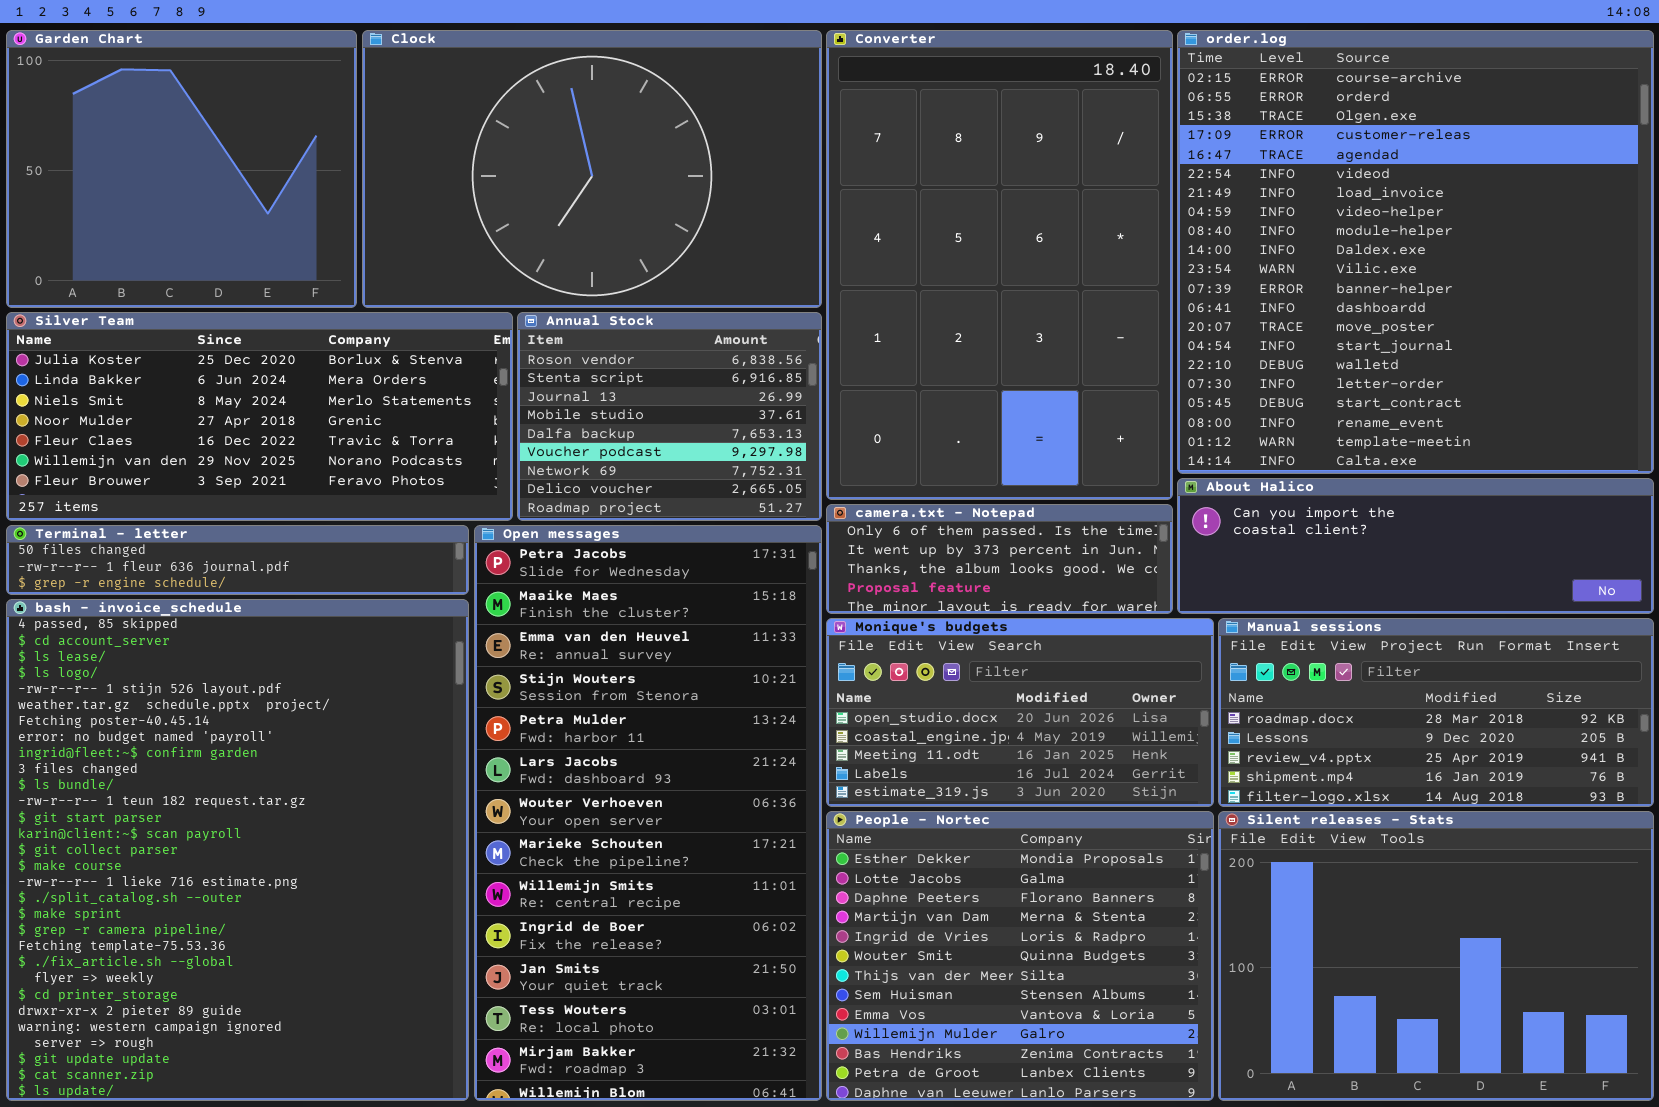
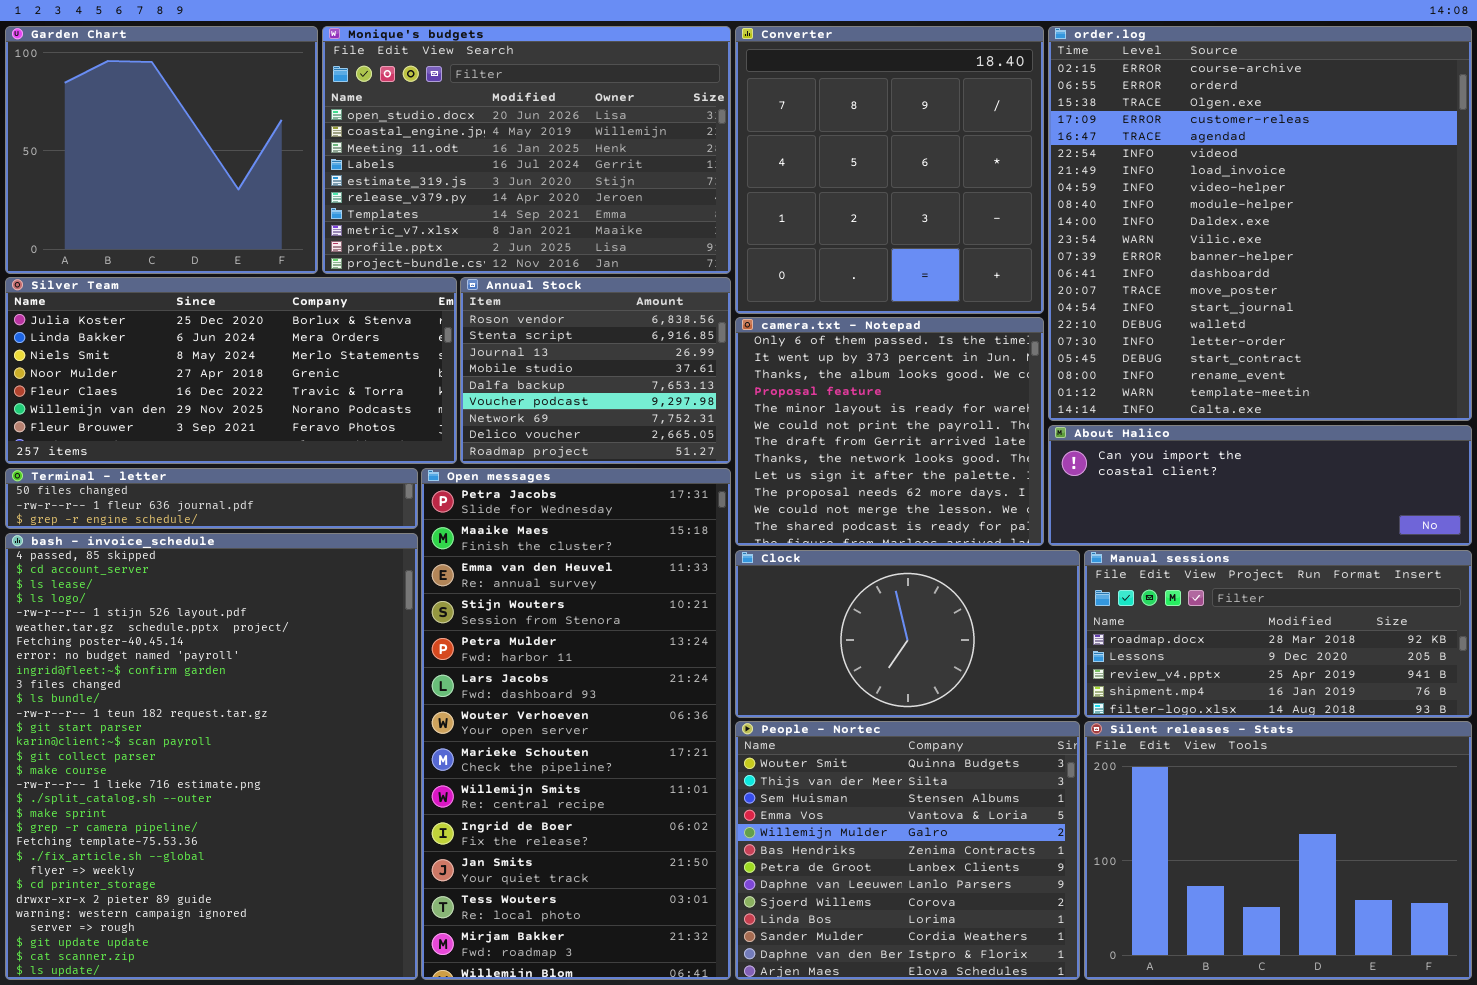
Clock: [362,30,822,308] -> [735,550,1080,718], moved, resized
Converter: [826,30,1173,500] -> [735,26,1044,314], resized
camera.txt - Notepad: [826,504,1173,614] -> [735,317,1044,546], resized
Monique's budgets: [826,618,1214,807] -> [322,26,731,274], moved, resized
People - Nortec: [826,811,1214,1101] -> [735,721,1080,980], scrolled down 5 rows

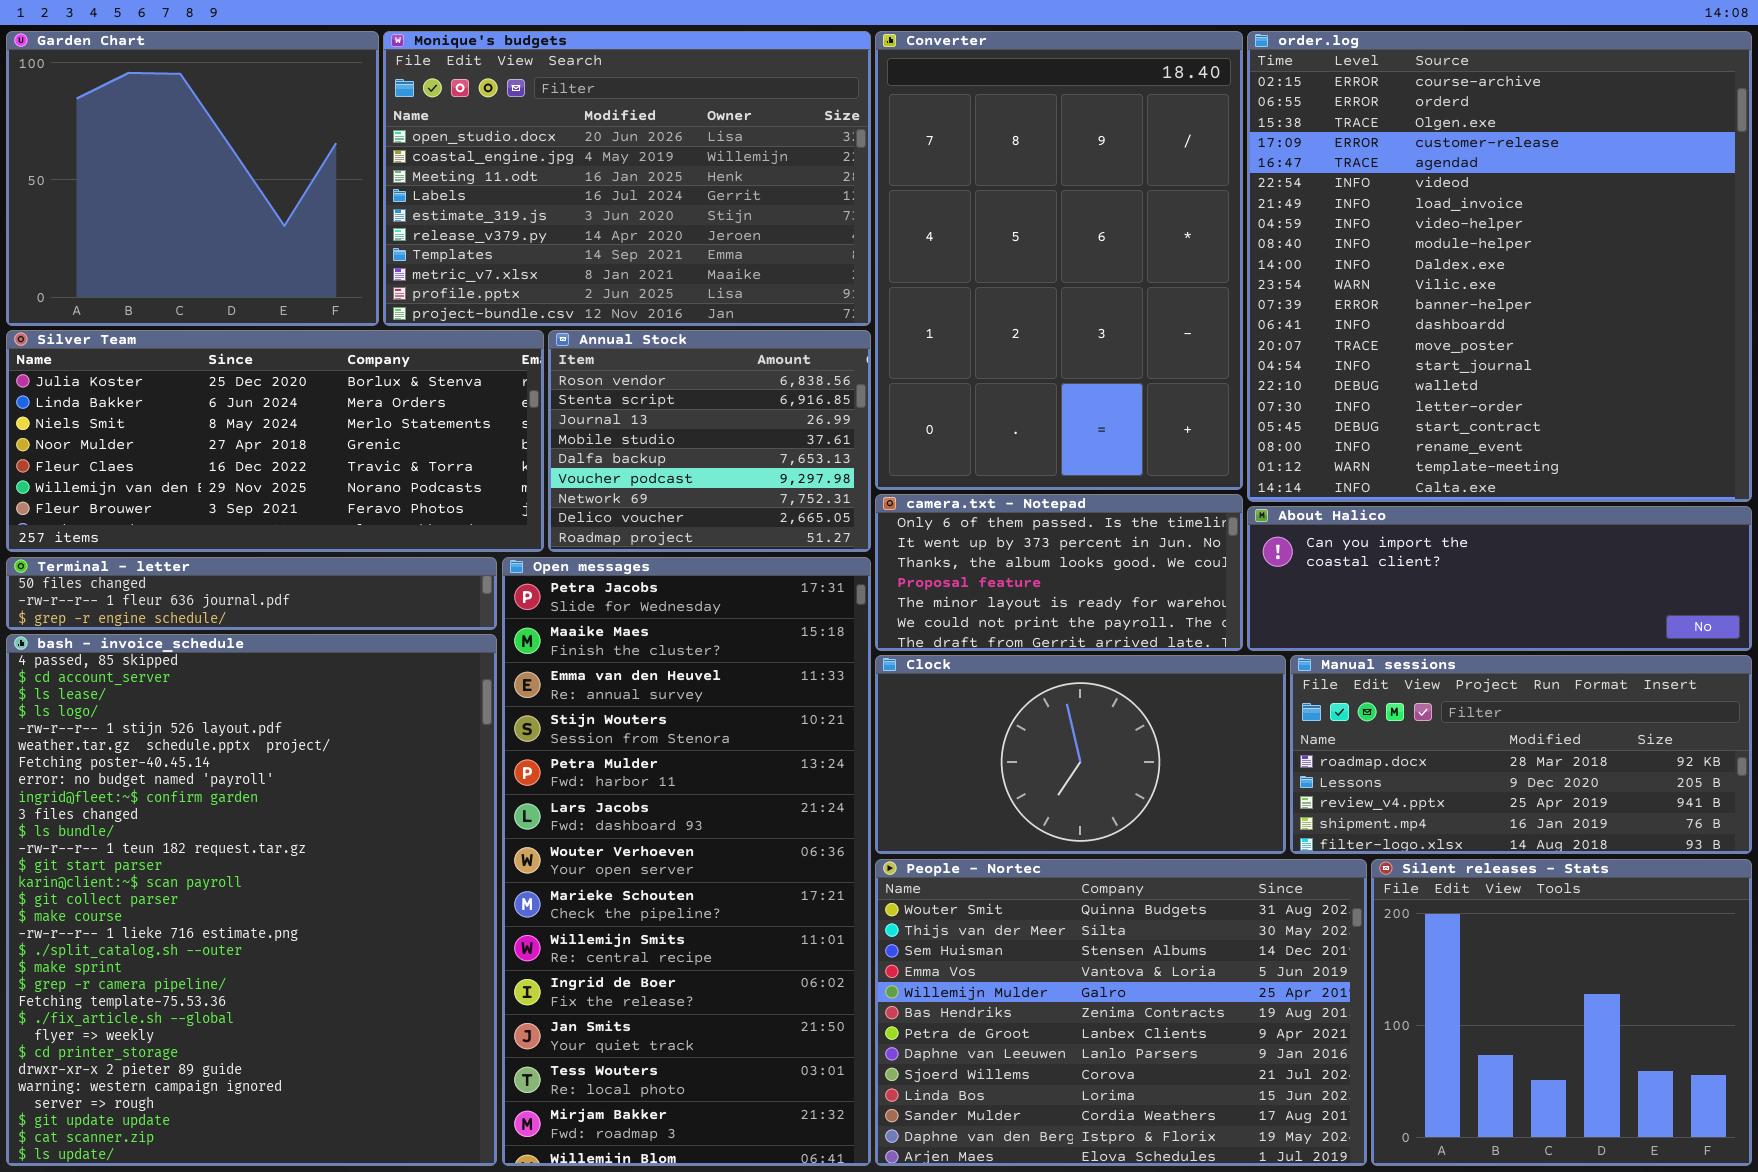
Converter: [735,26,1044,314] -> [875,31,1243,490], resized
camera.txt - Notepad: [735,317,1044,546] -> [875,494,1243,651], resized
People - Nortec: [735,721,1080,980] -> [875,859,1367,1166], resized
Silent releases - Stats: [1084,721,1472,980] -> [1371,859,1752,1166], resized

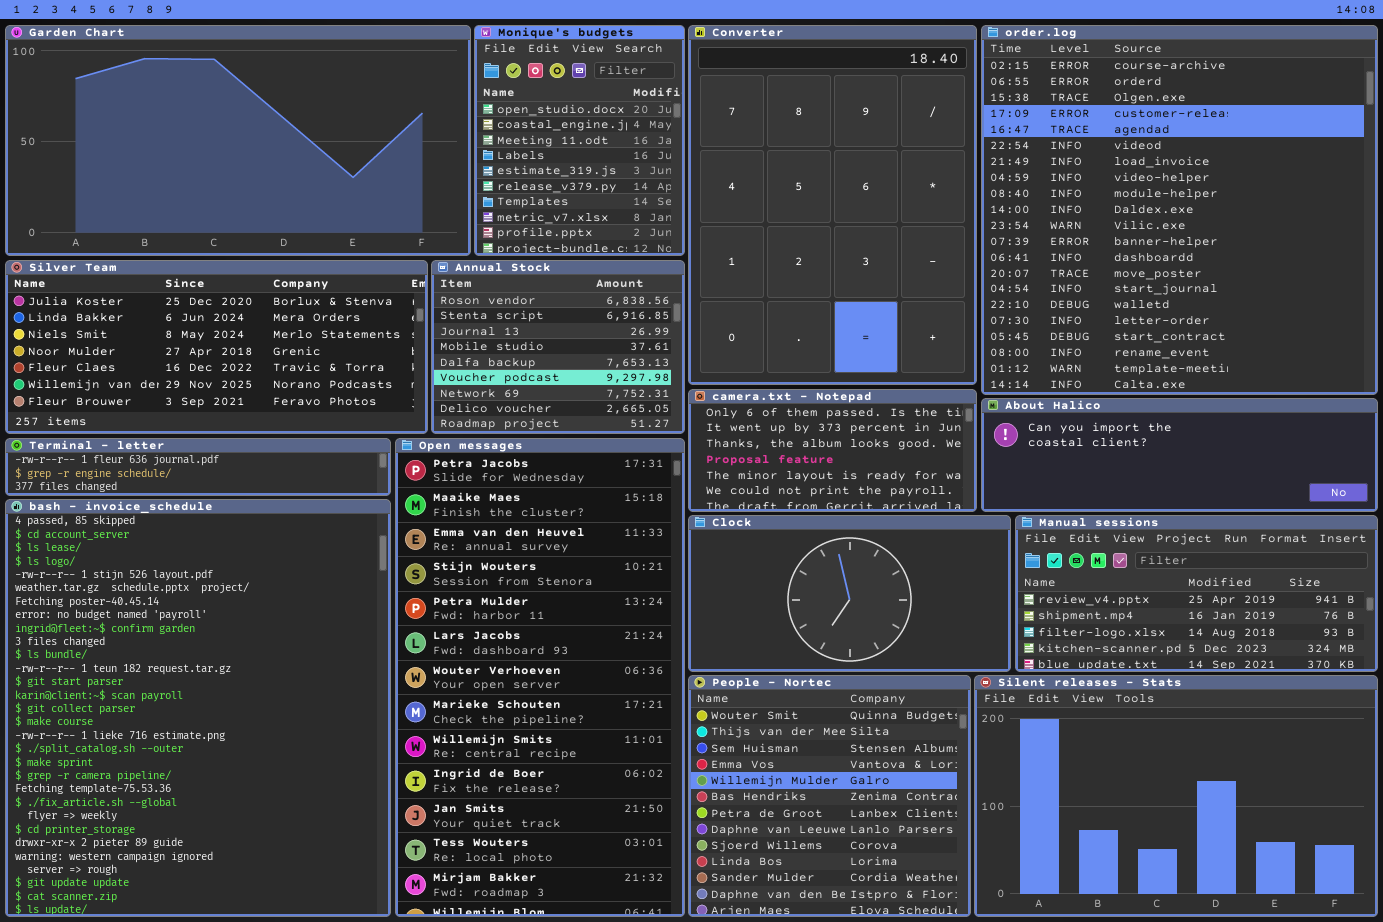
Garden Chart: [6,31,379,326] -> [5,25,471,256], resized
Monique's budgets: [383,31,871,326] -> [474,25,685,256], resized
Terminal - letter: [6,557,497,630] -> [5,438,391,496], scrolled down 1 row
Manual sessions: [1290,655,1752,854] -> [1015,515,1378,672], scrolled down 2 rows
People - Nortec: [875,859,1367,1166] -> [688,675,971,917], resized
Silent releases - Stats: [1371,859,1752,1166] -> [974,675,1378,917], resized

